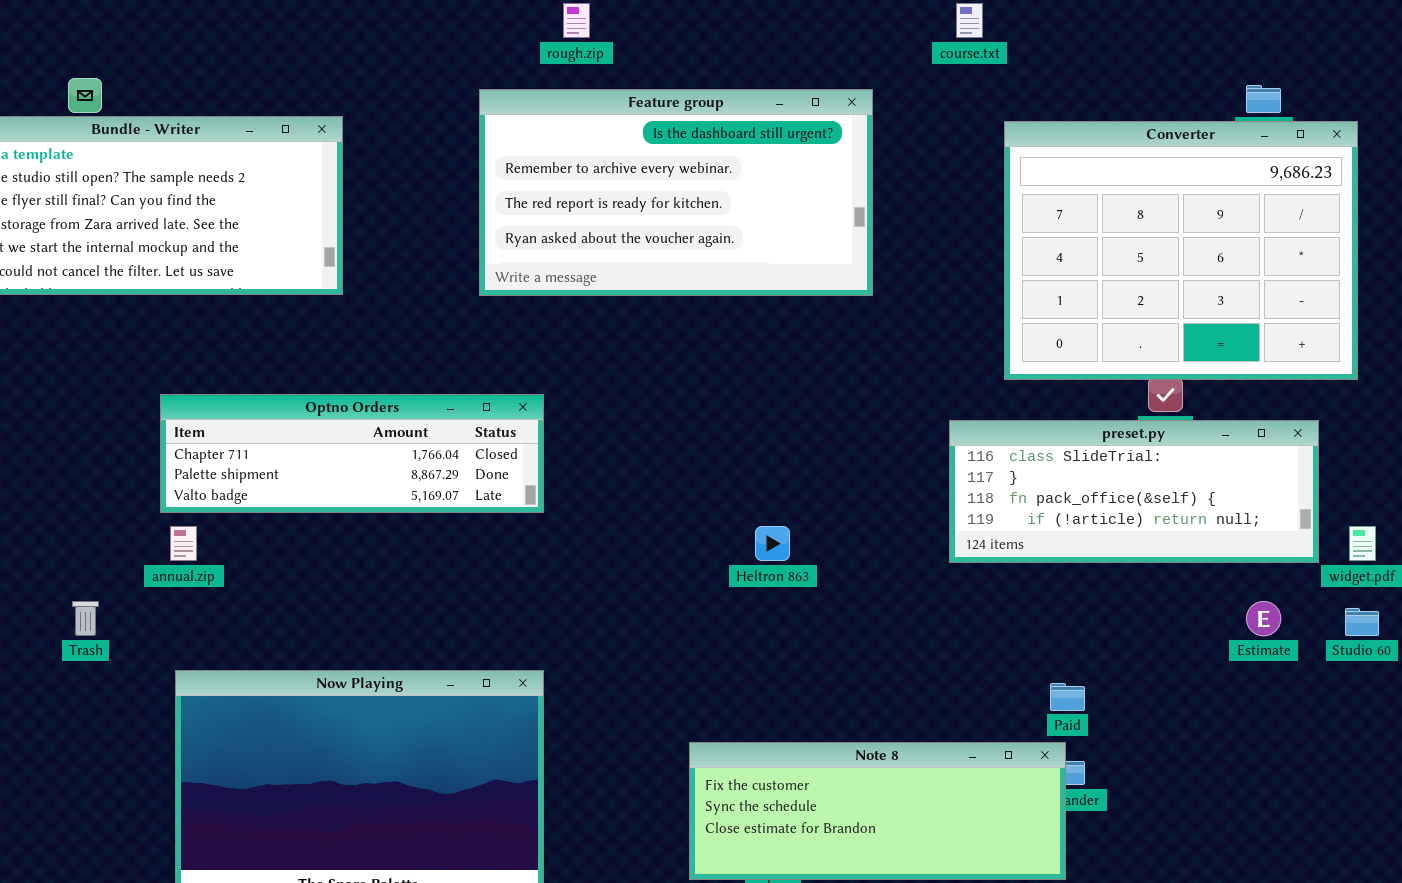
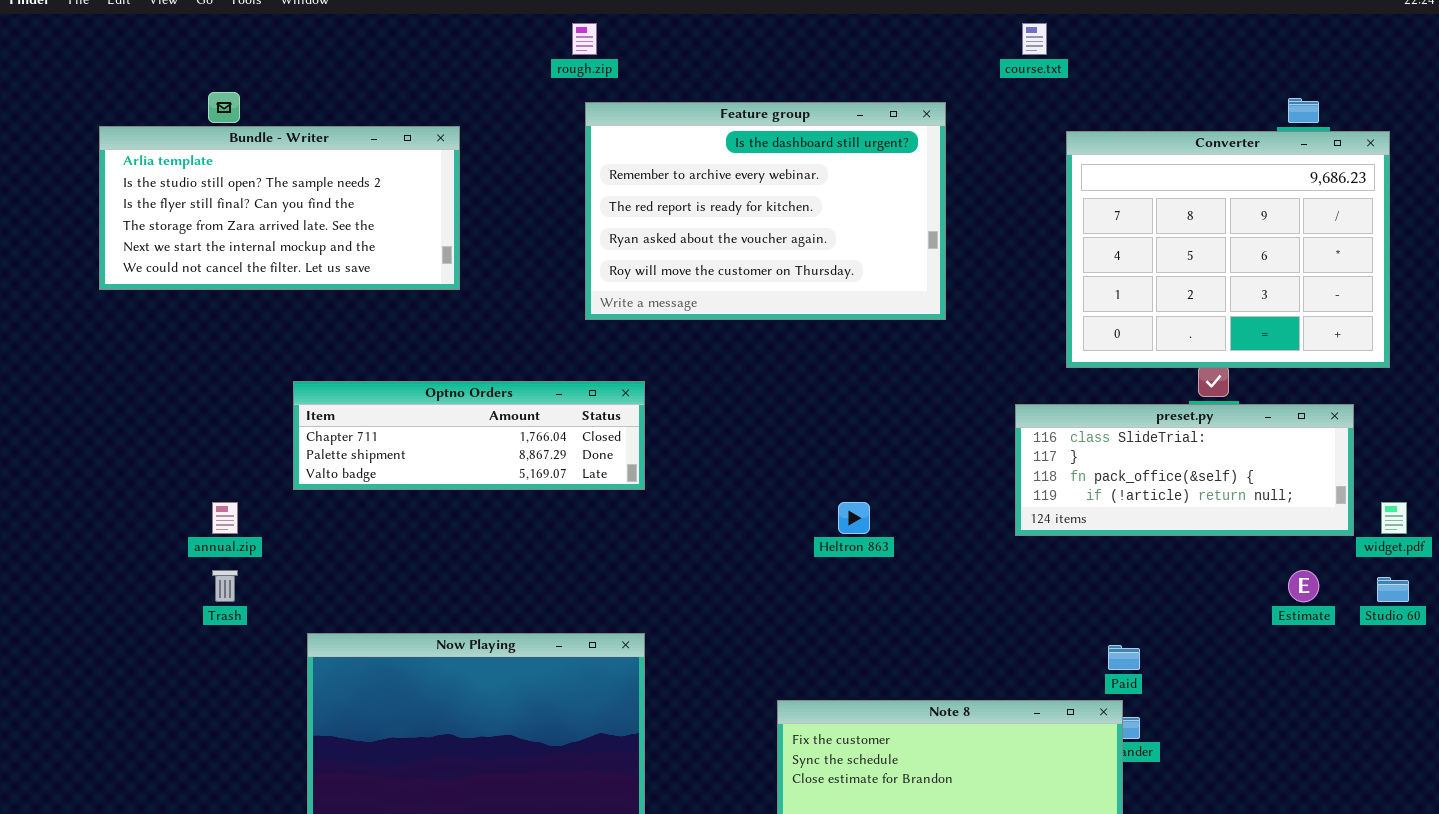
rough.zip: [563,3,590,38] -> [572,23,597,55], moved
Feature group: [479,89,873,296] -> [585,102,946,320], resized
annual.zip: [170,526,197,561] -> [212,502,238,534], moved

